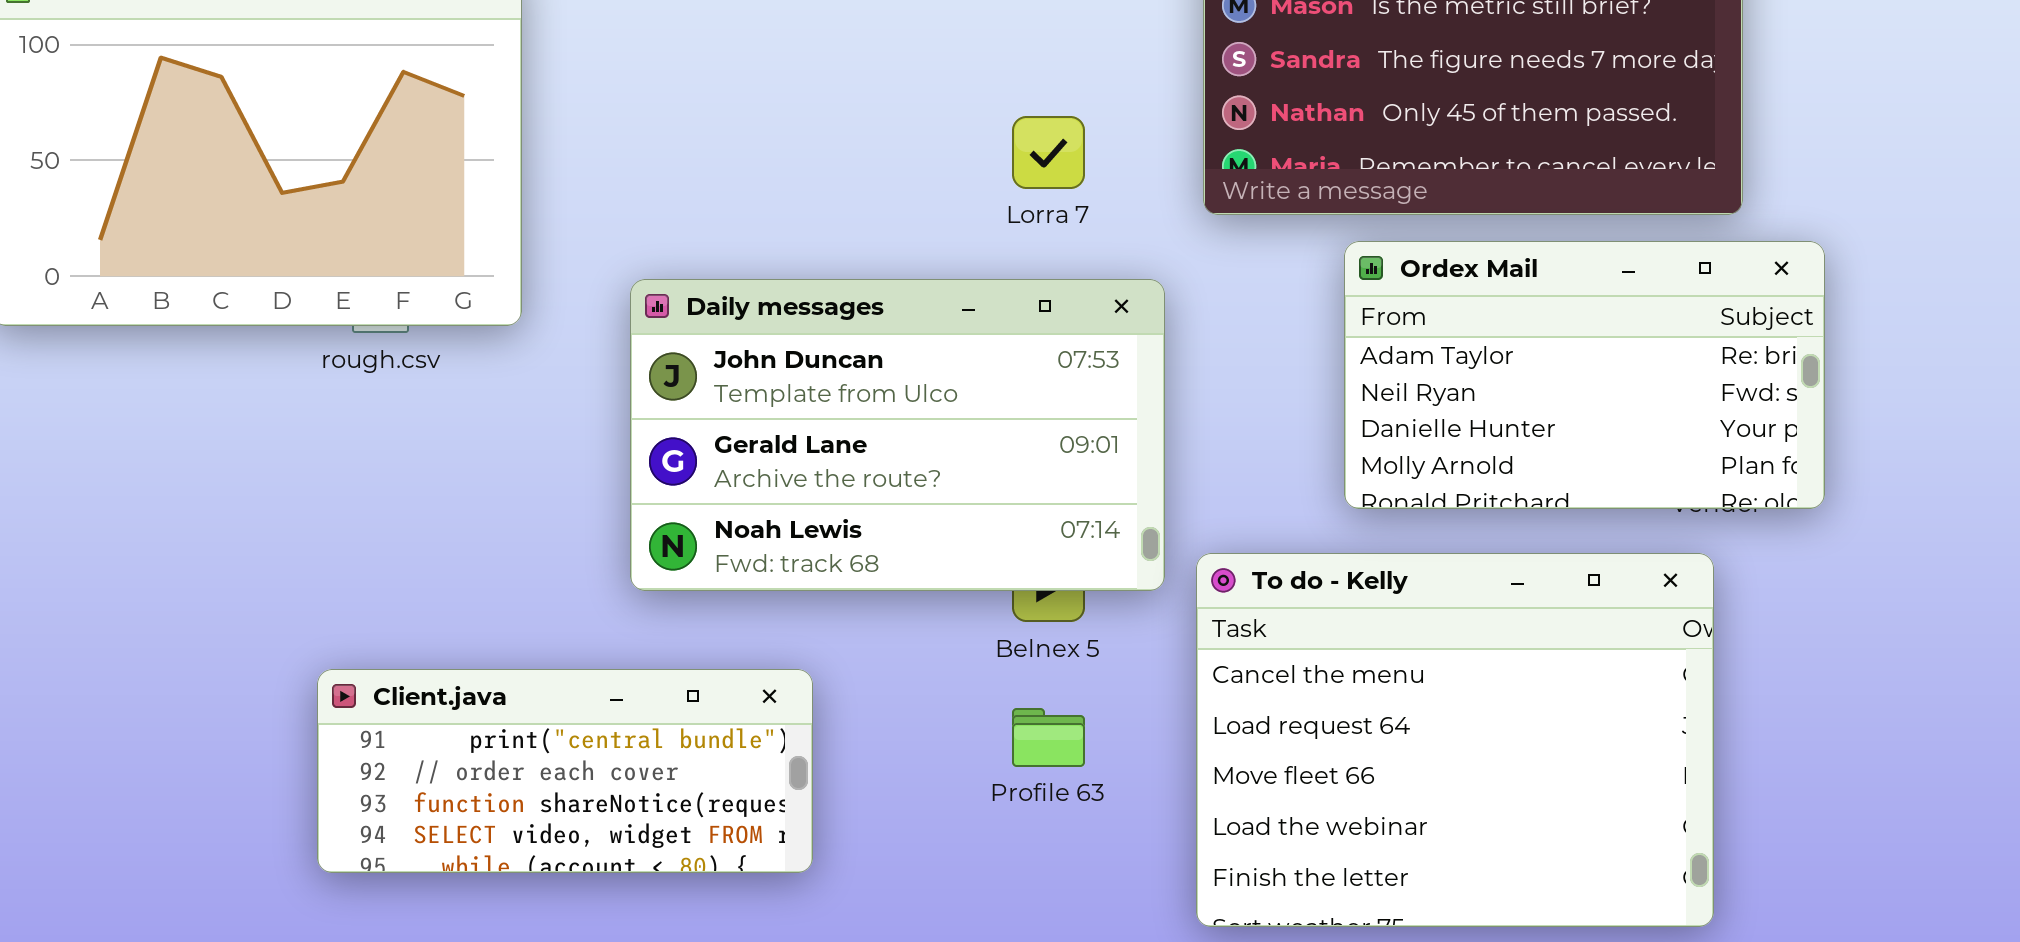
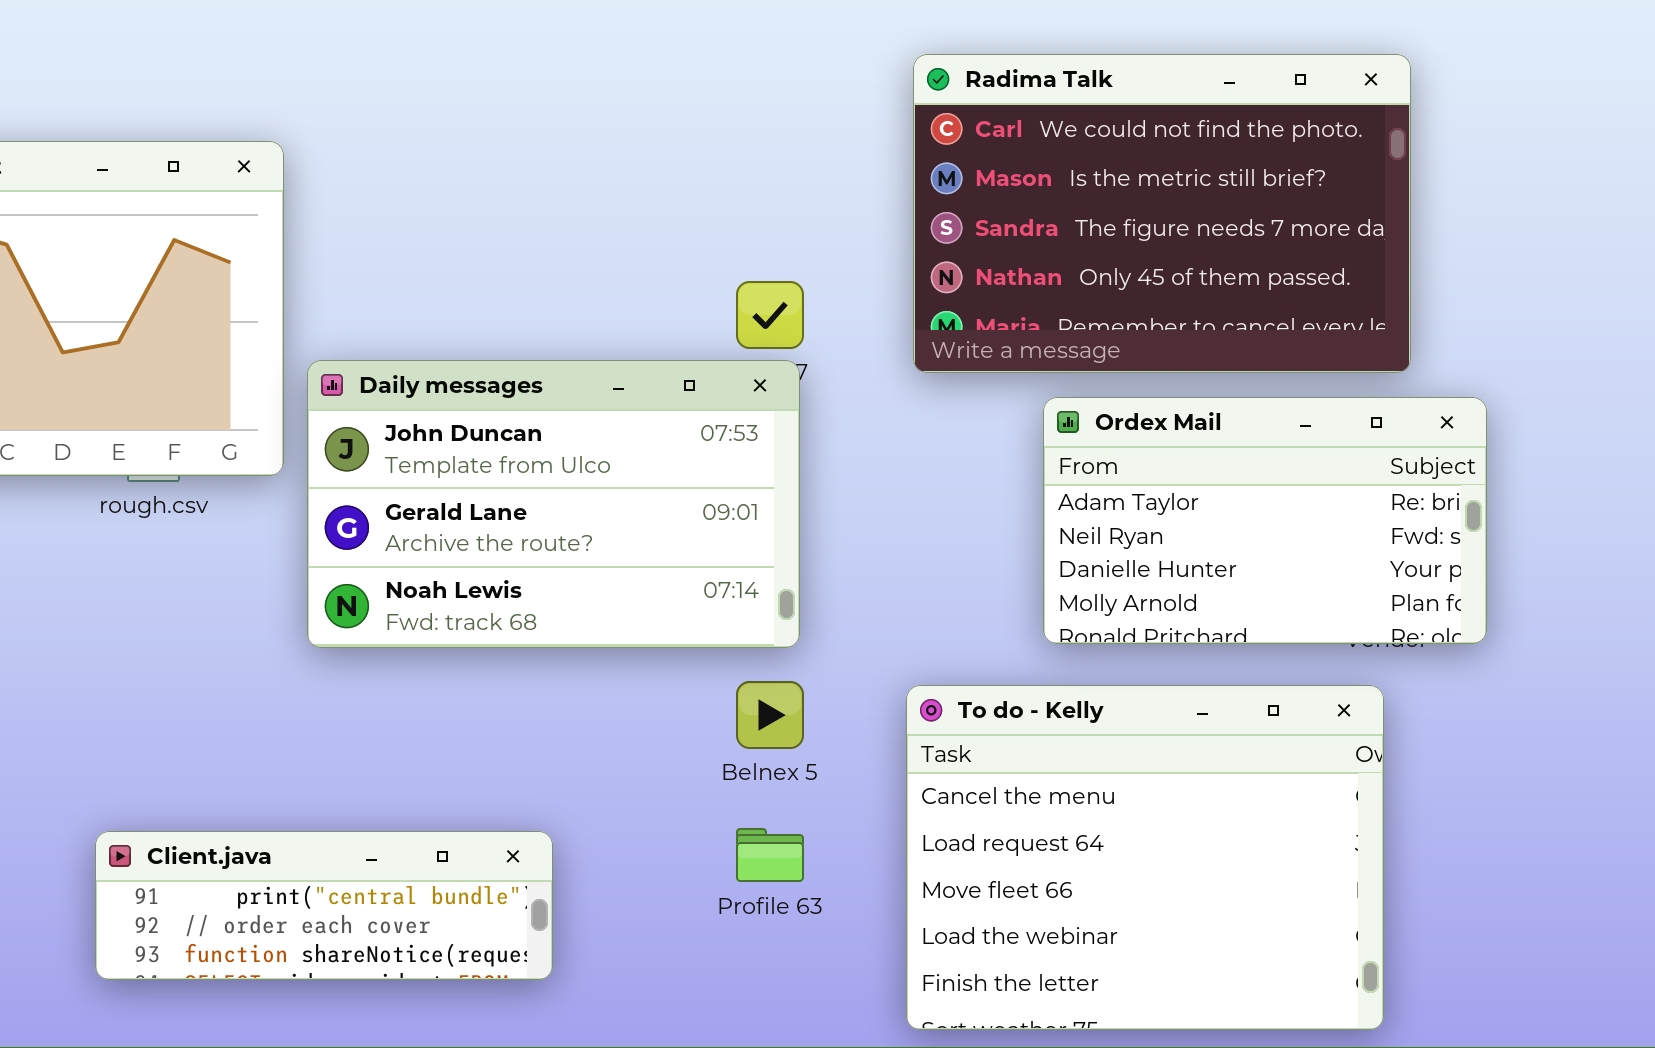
Daily messages: [630,279,1165,591] -> [307,360,800,648], moved
Client.java: [317,669,813,873] -> [95,831,553,980], resized

